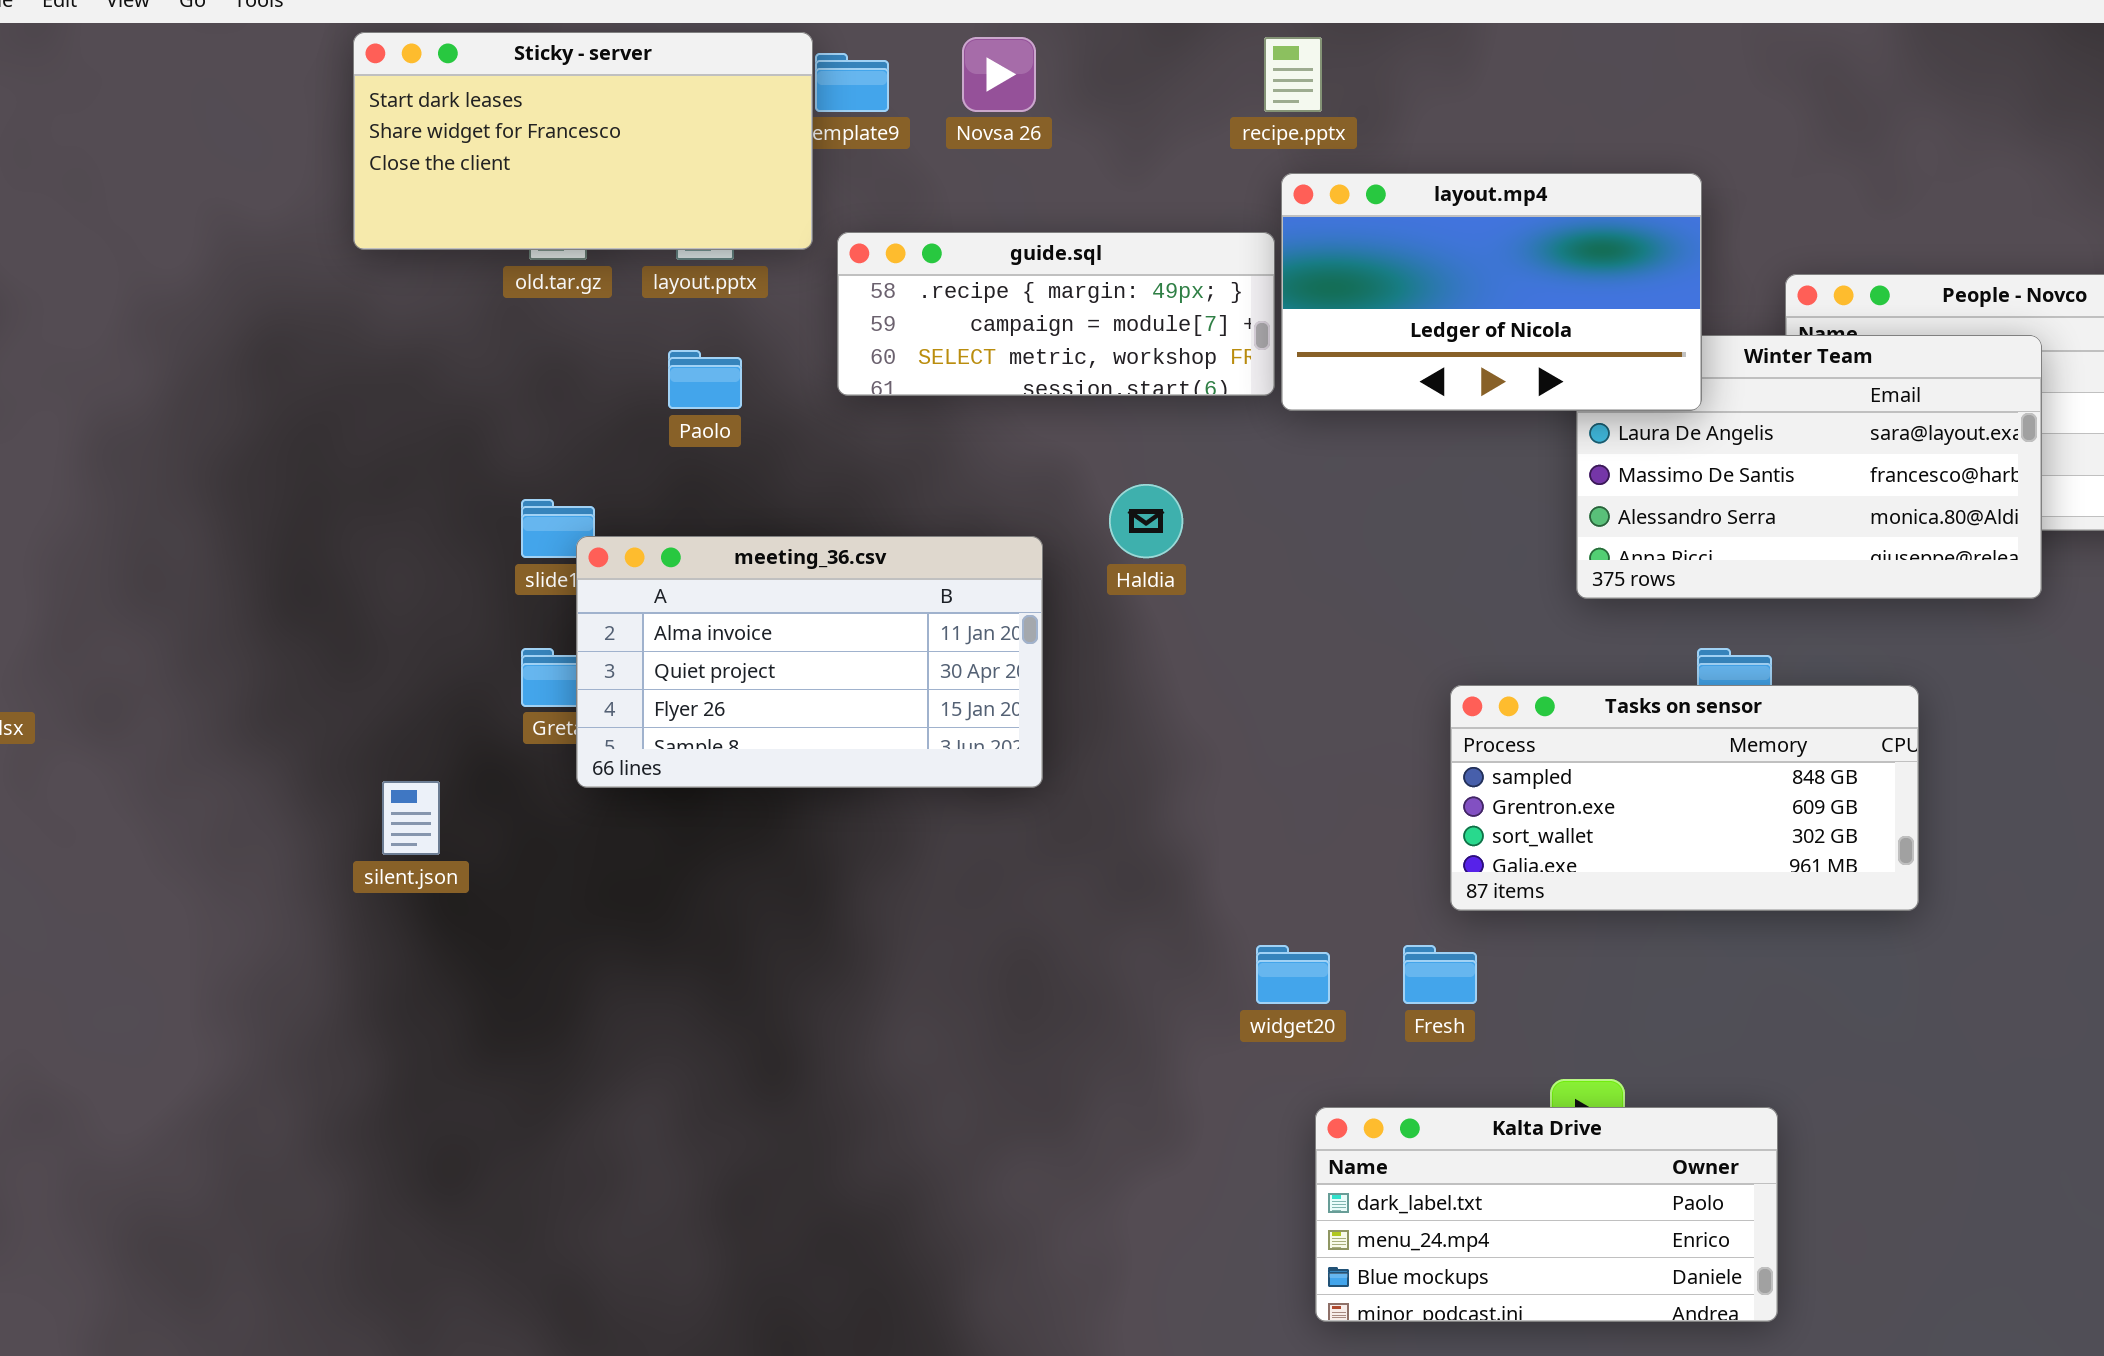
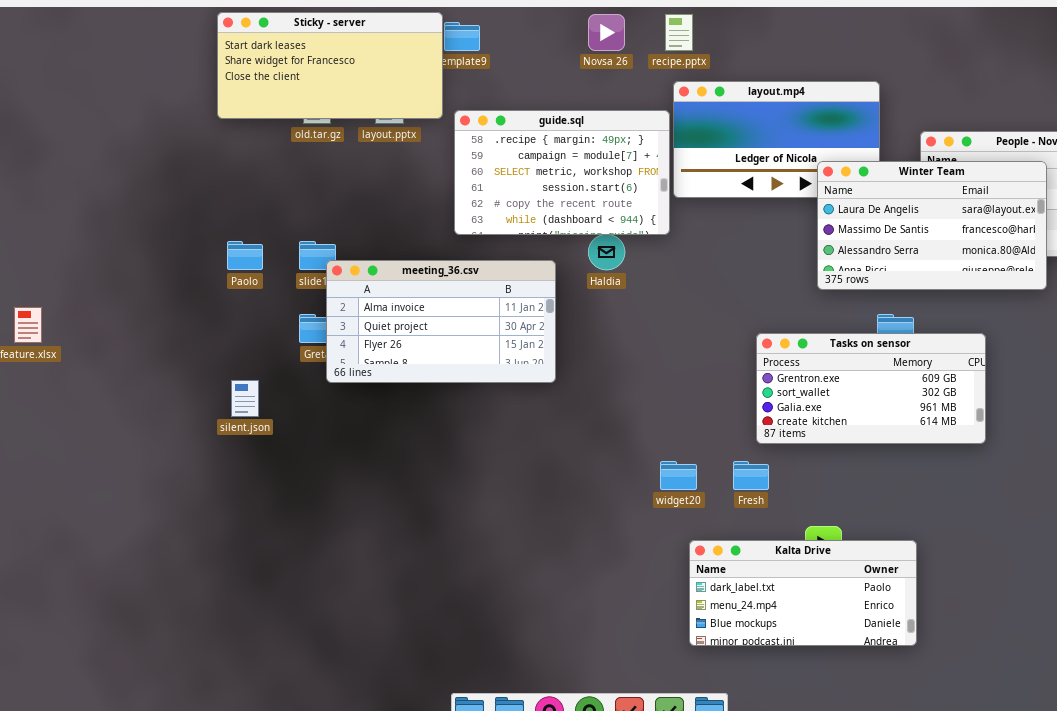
Novsa 26: [962,37,1036,112] -> [588,14,625,51], moved
guide.sql: [837,232,1275,396] -> [454,110,670,235], resized
Winter Team: [1576,335,2042,599] -> [817,161,1047,290], raised
Paolo: [668,350,742,409] -> [227,241,263,270], moved
Tasks on sensor: [1450,685,1919,911] -> [756,333,986,444], scrolled down 1 row

